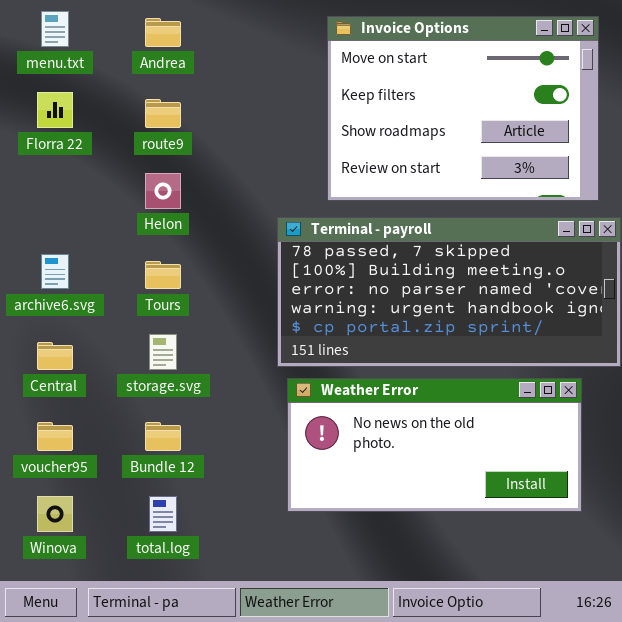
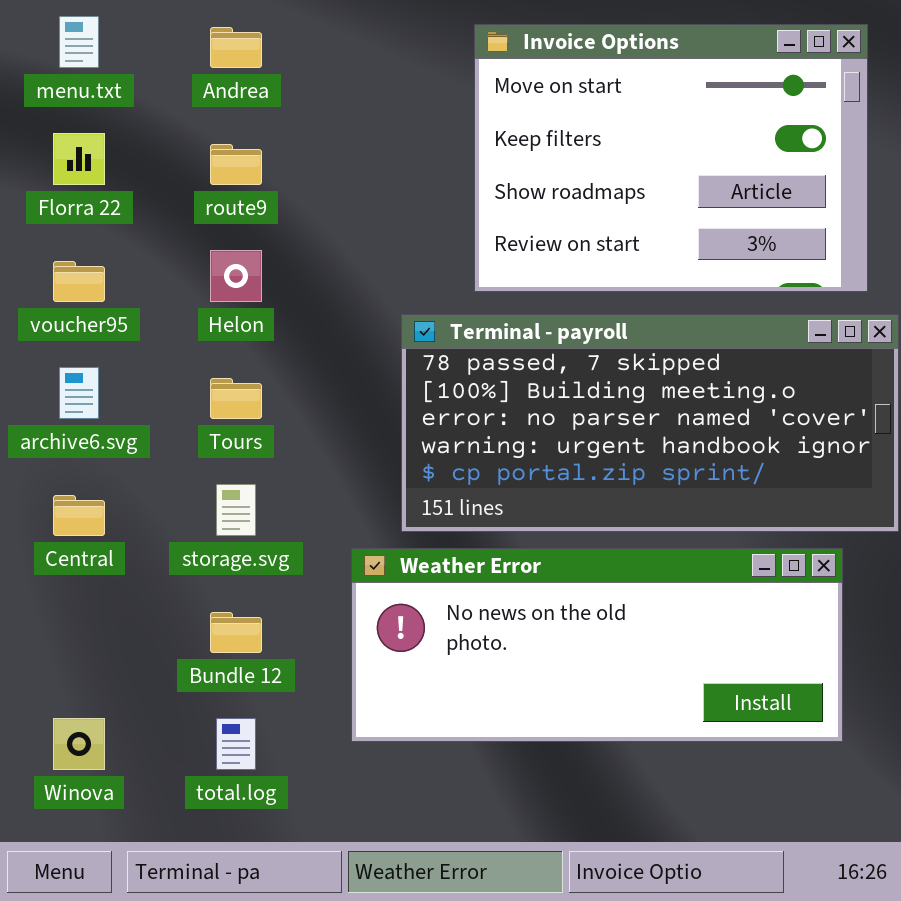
Weather Error: [287,378,582,512] -> [351,548,843,742], resized
voucher95: [37,422,73,451] -> [53,261,105,302], moved

